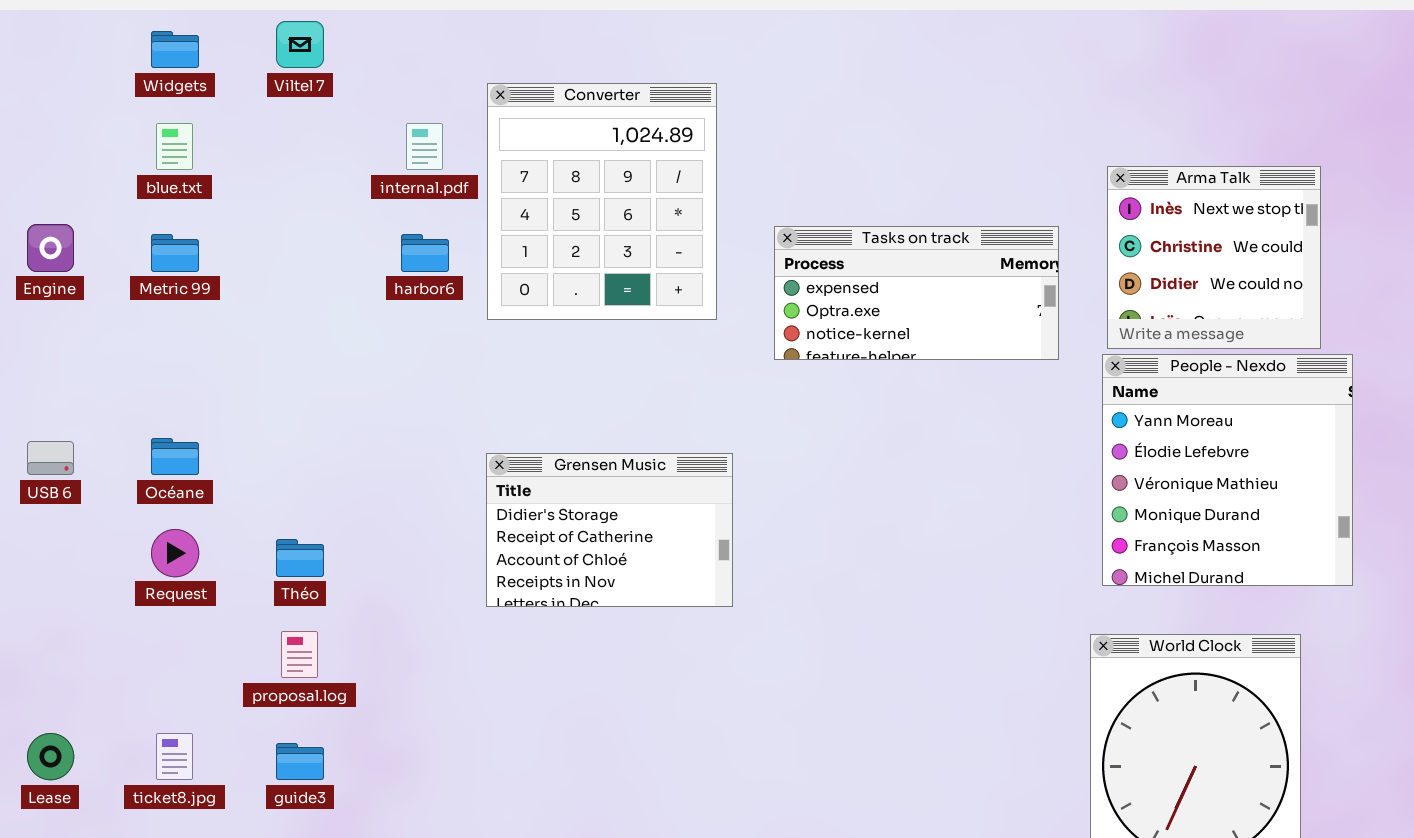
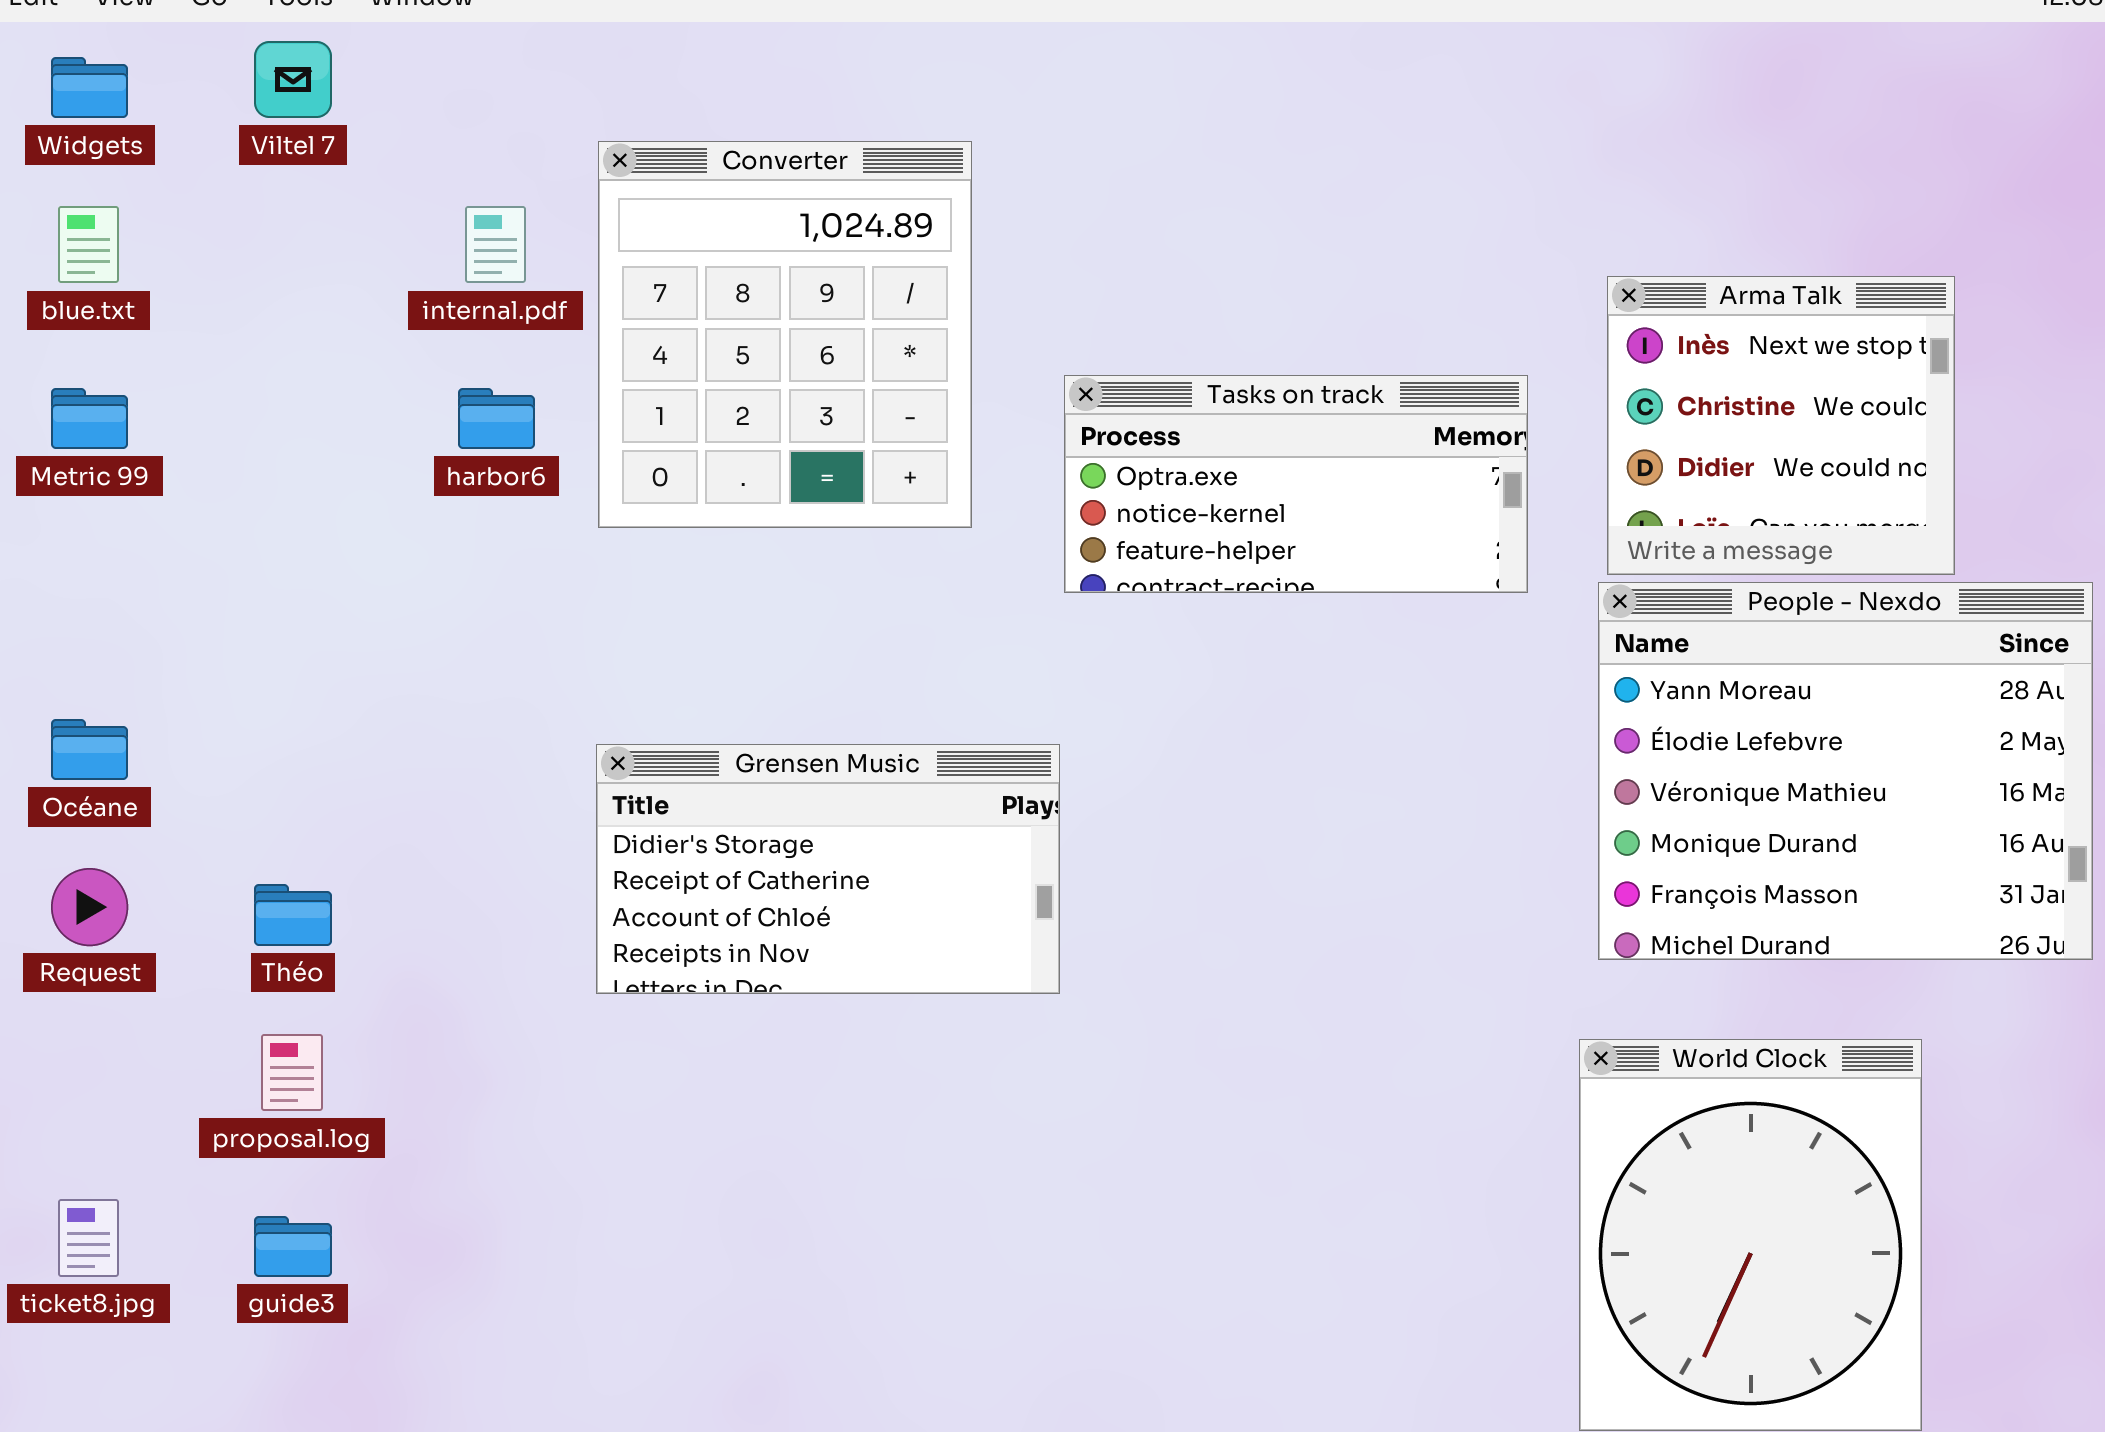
Tasks on track: [774,226,1059,360] -> [1064,375,1528,593], scrolled down 1 row
People - Nexdo: [1102,354,1353,586] -> [1598,582,2093,960], resized
Grensen Music: [486,453,733,607] -> [596,744,1060,994], resized

